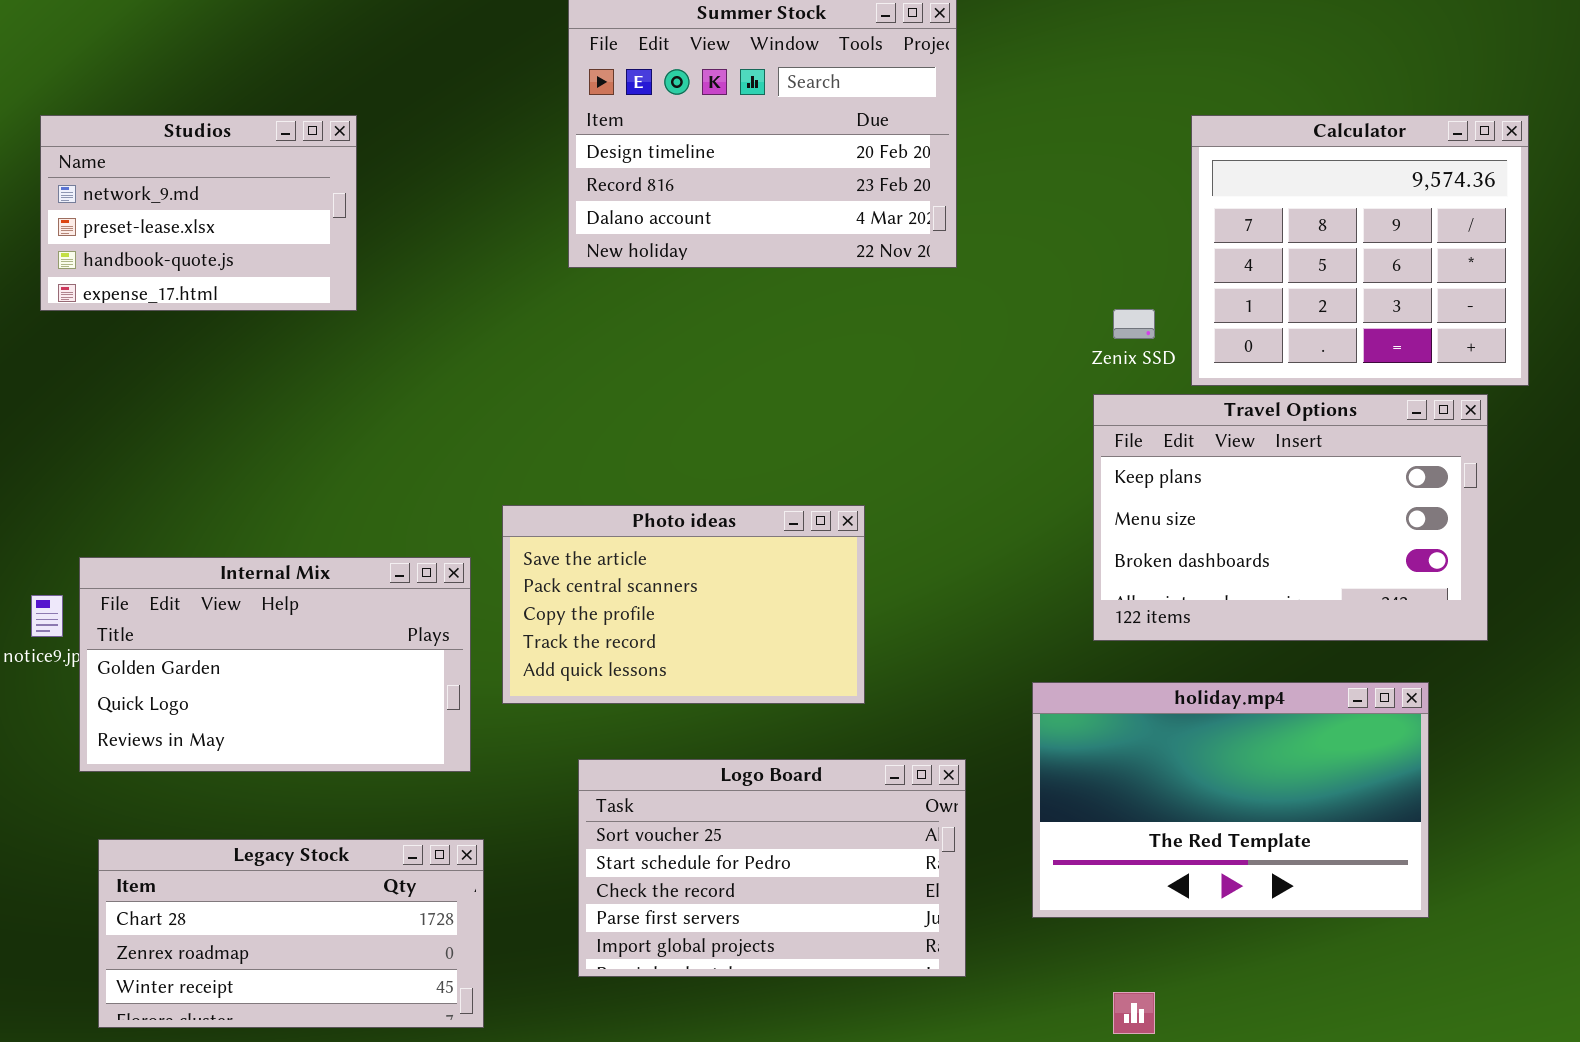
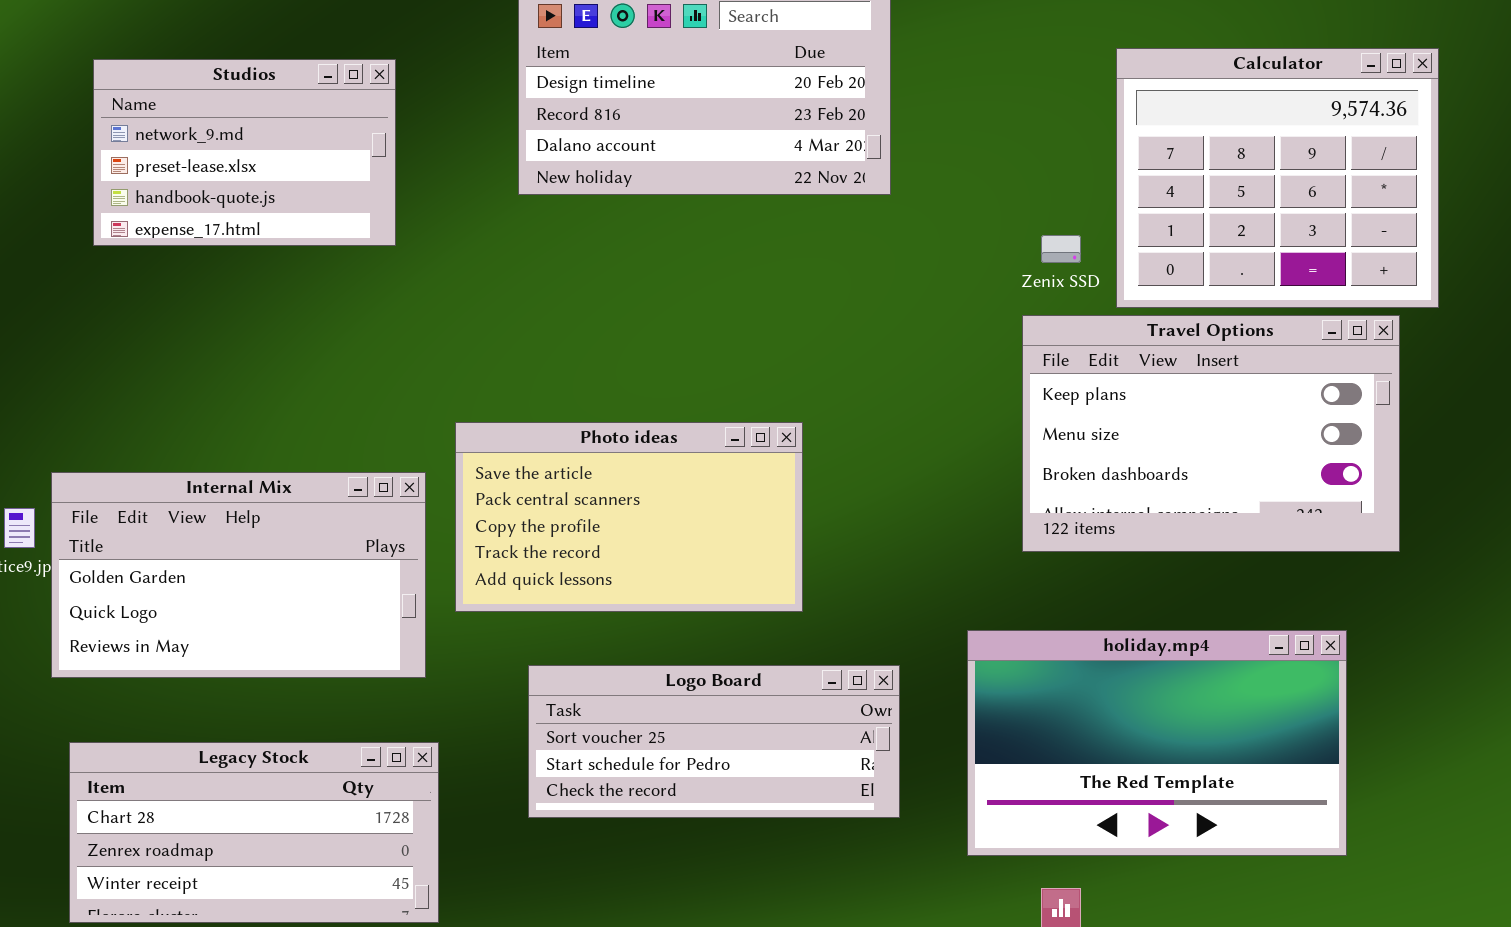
Studios: [40,115,357,311] -> [93,59,396,246], moved
holiday.mp4: [1032,682,1429,918] -> [967,630,1347,856], moved
Logo Board: [578,759,966,977] -> [528,665,900,818], resized

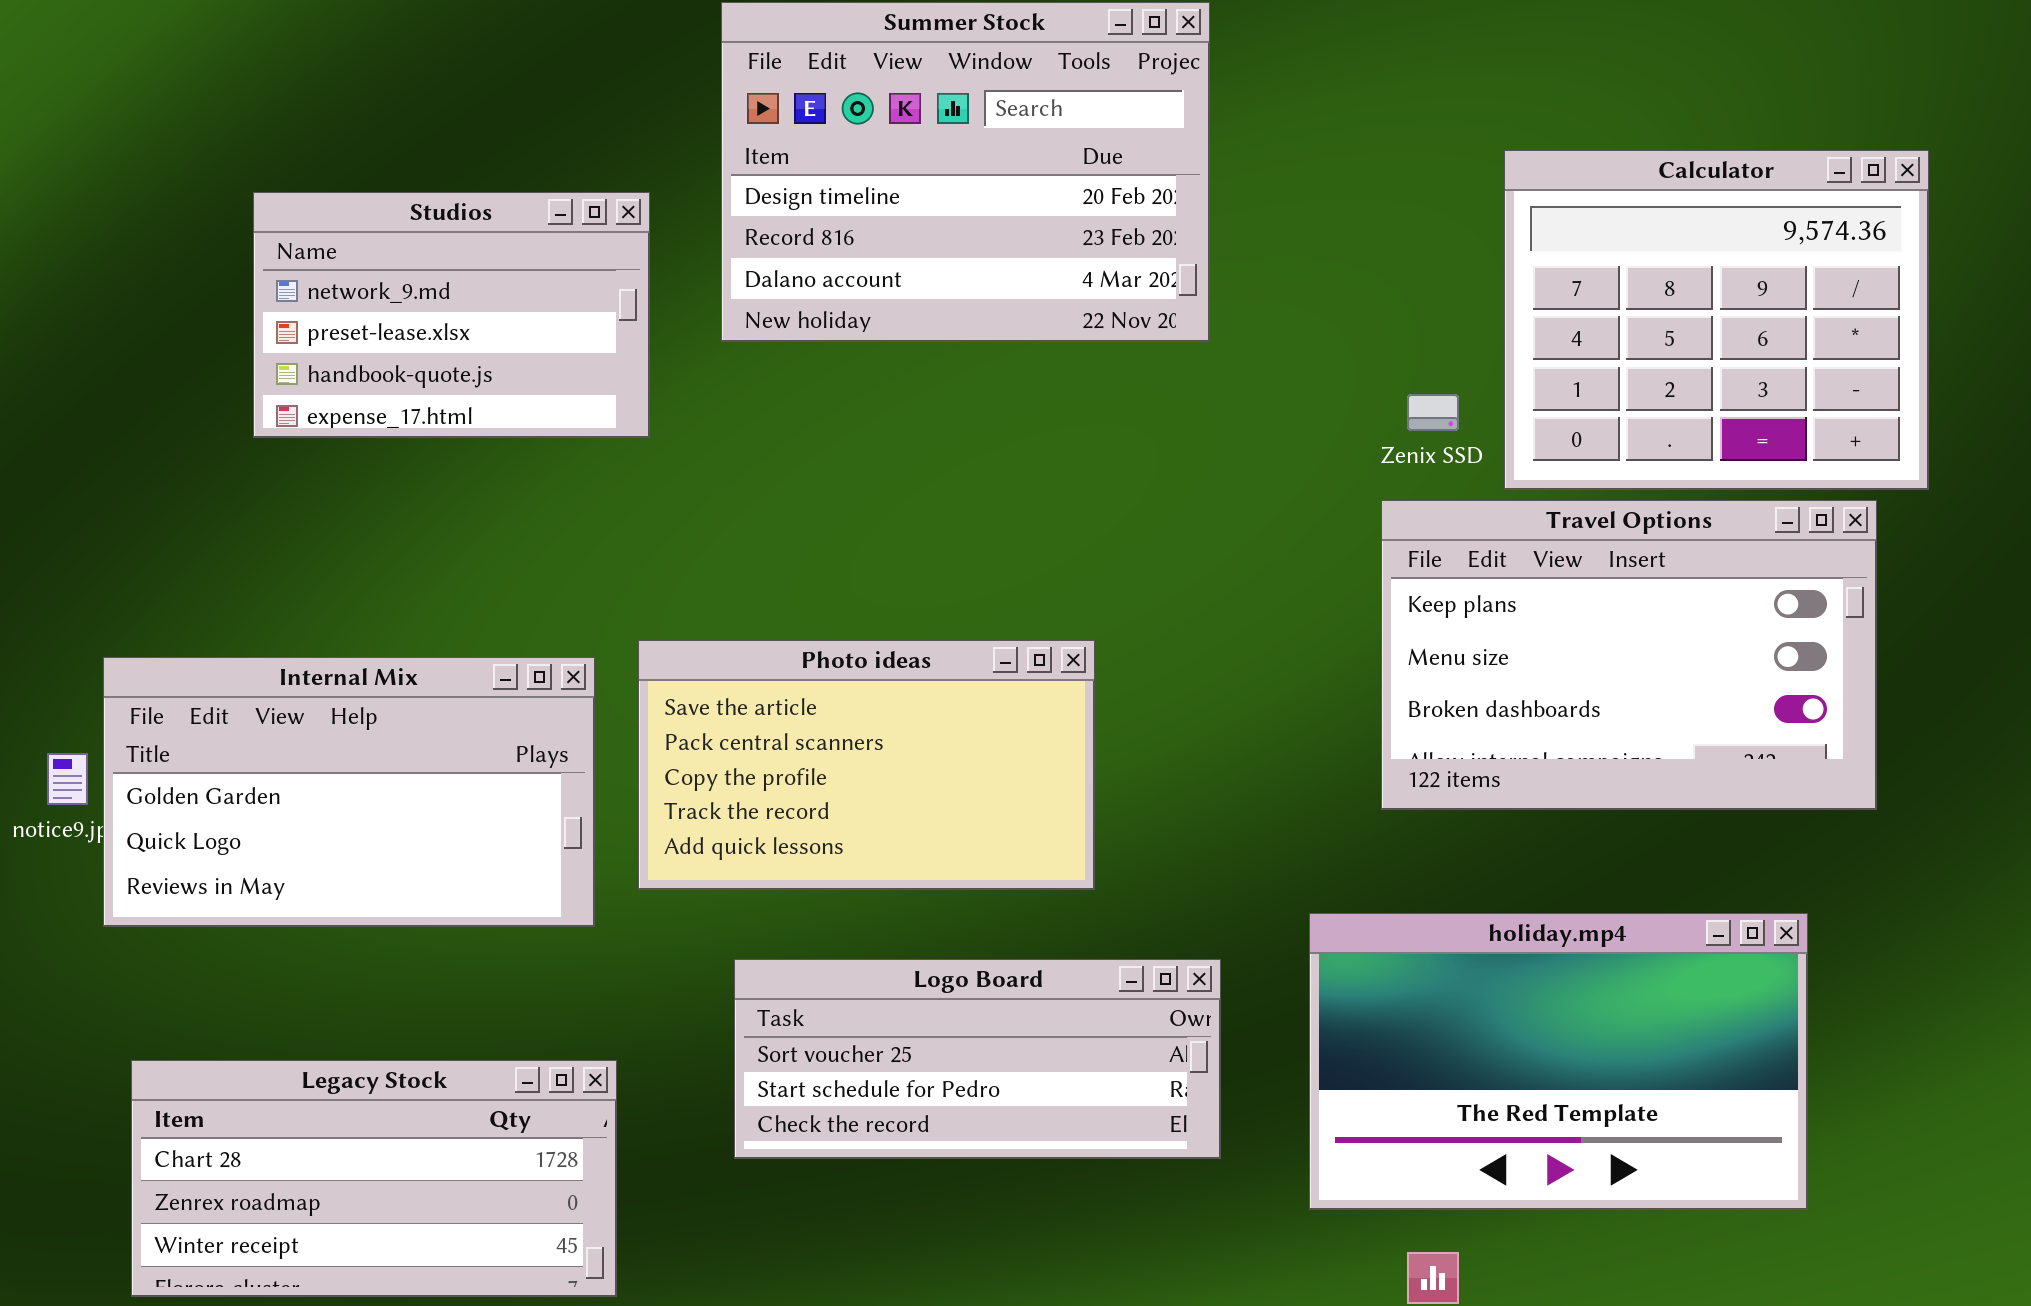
Studios: [93,59,396,246] -> [253,192,650,438], moved
Internal Mix: [51,472,426,678] -> [103,657,595,927], moved

